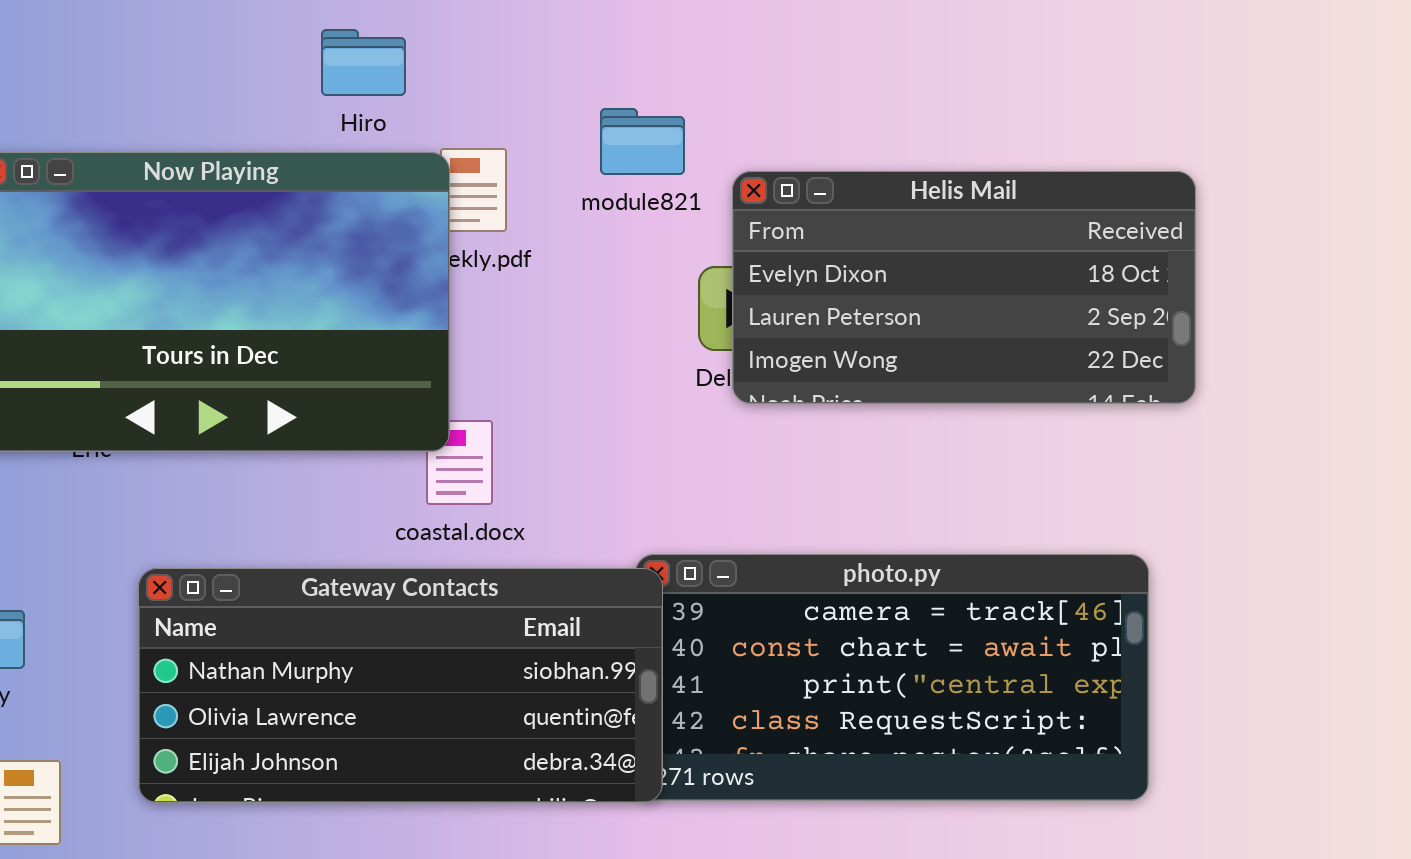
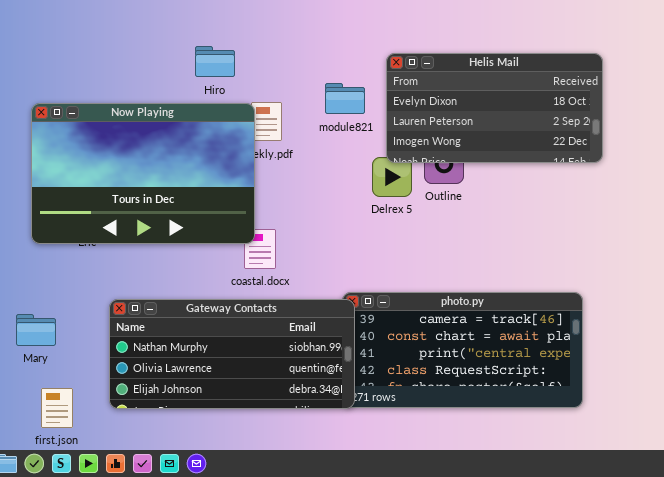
Helis Mail: [732,171,1196,404] -> [386,53,603,163], moved

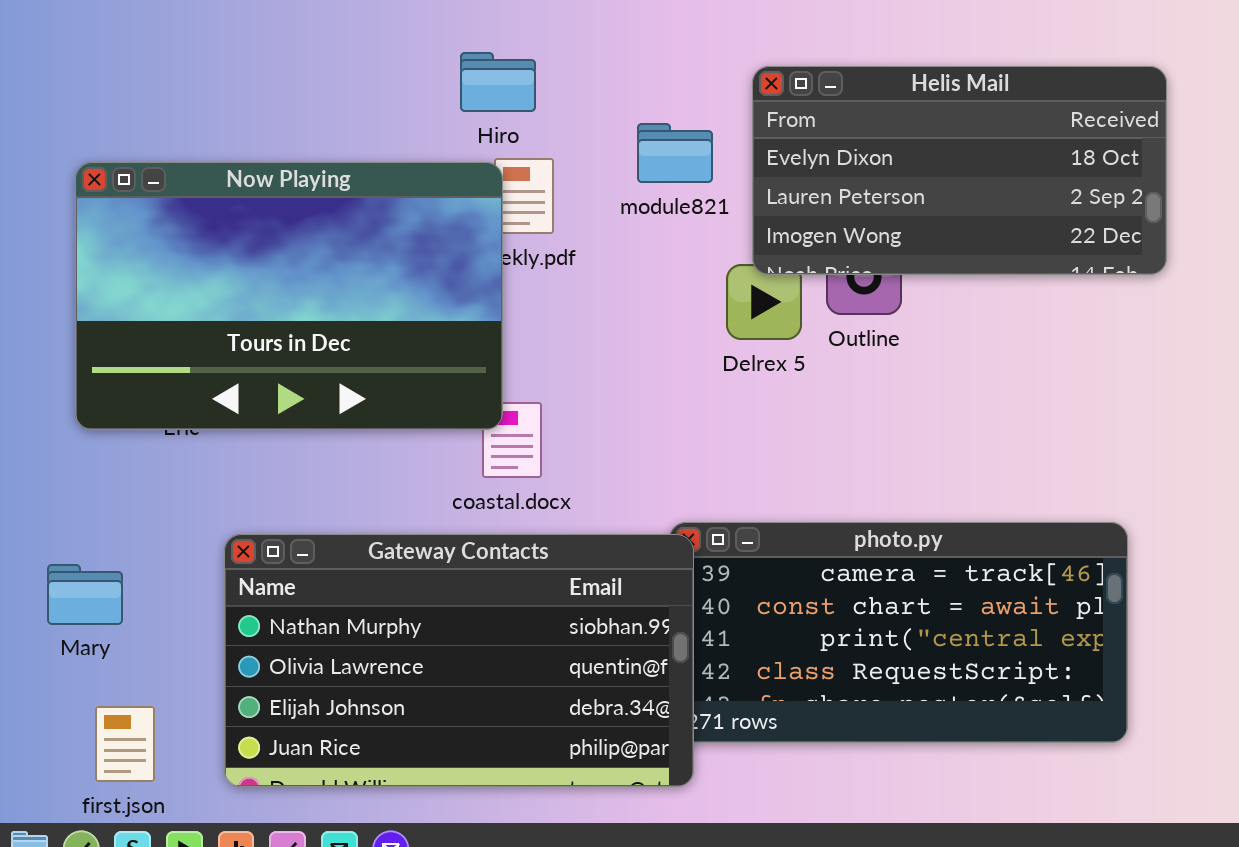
Hiro: [195,46,235,77] -> [460,52,536,112], moved
Gateway Contacts: [109,299,355,409] -> [224,534,694,787], resized

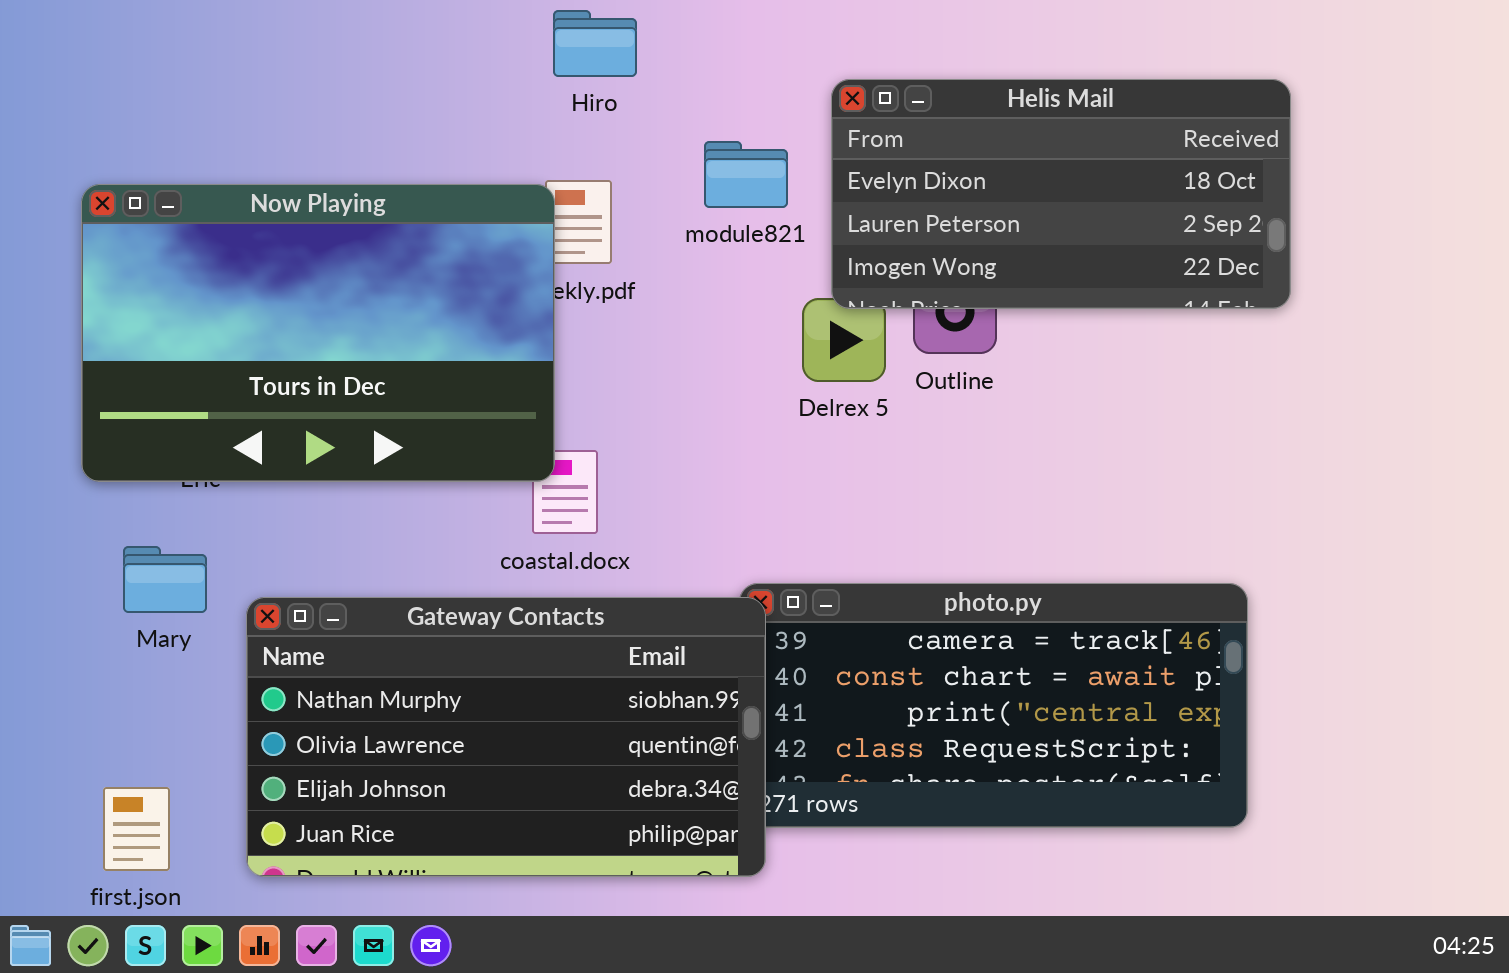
Hiro: [460,52,536,112] -> [553,10,637,77], moved
Mary: [47,564,123,625] -> [123,546,207,613], moved

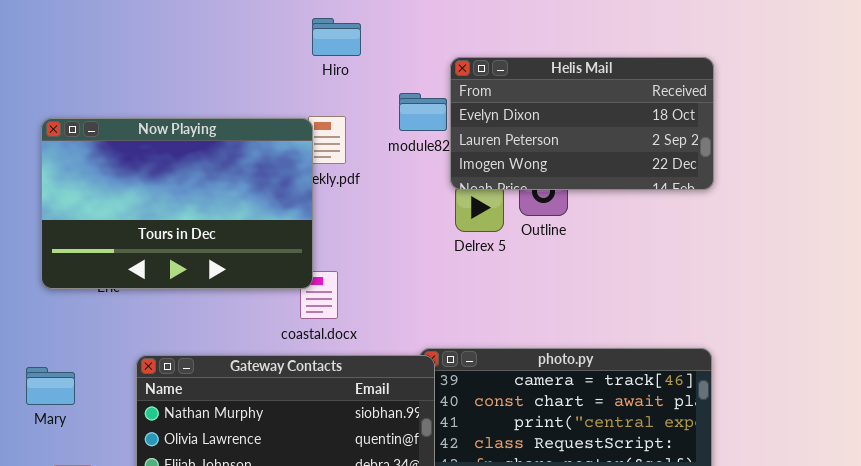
Helis Mail: [831,79,1291,309] -> [450,57,714,190], moved
Mary: [123,546,207,613] -> [26,367,75,405], moved

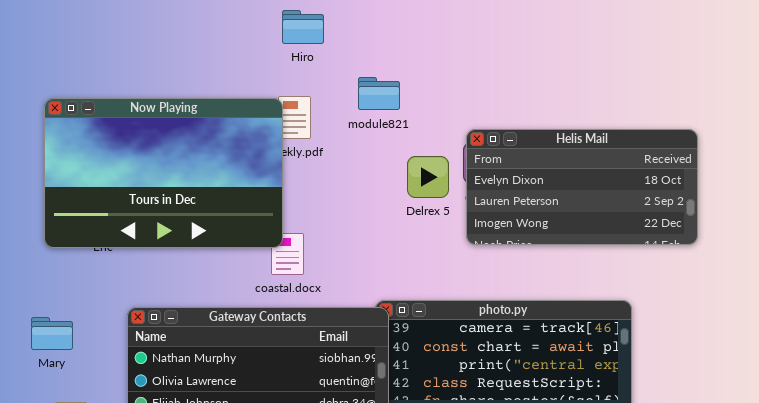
Helis Mail: [450,57,714,190] -> [466,129,698,245], moved

